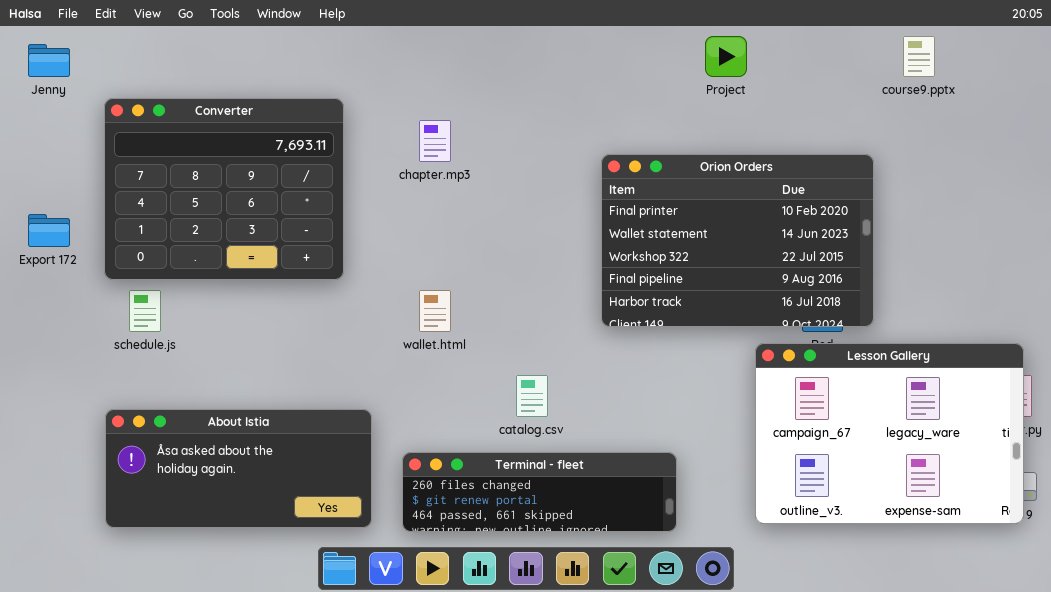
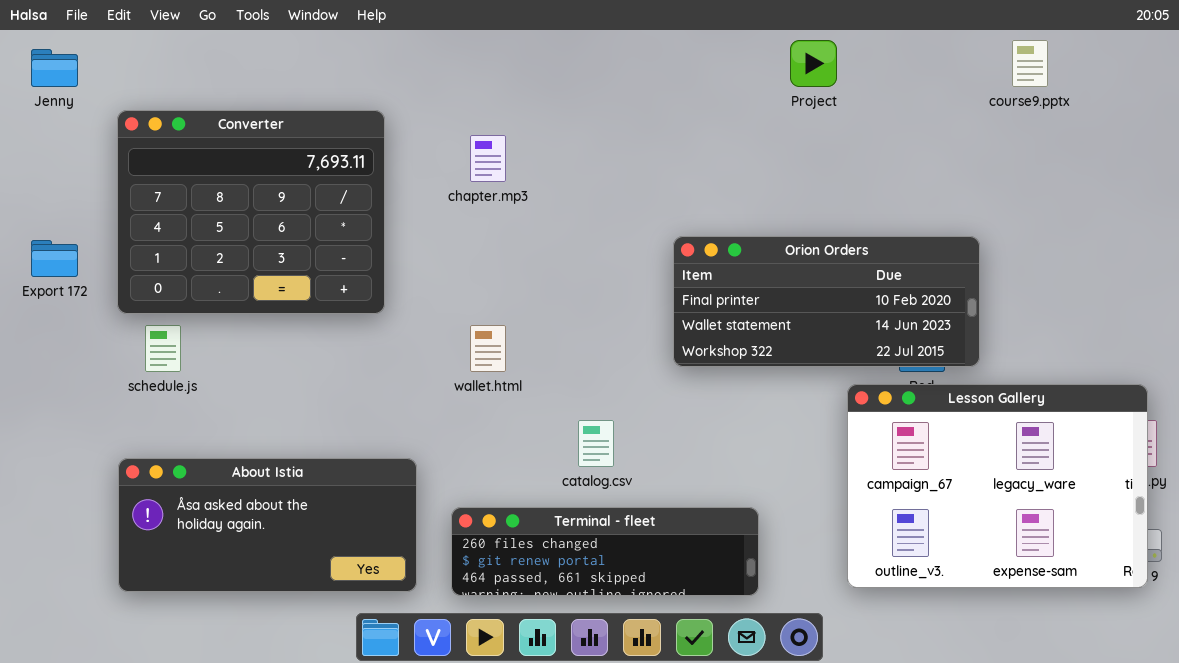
Orion Orders: [601,154,874,327] -> [673,236,980,367], resized

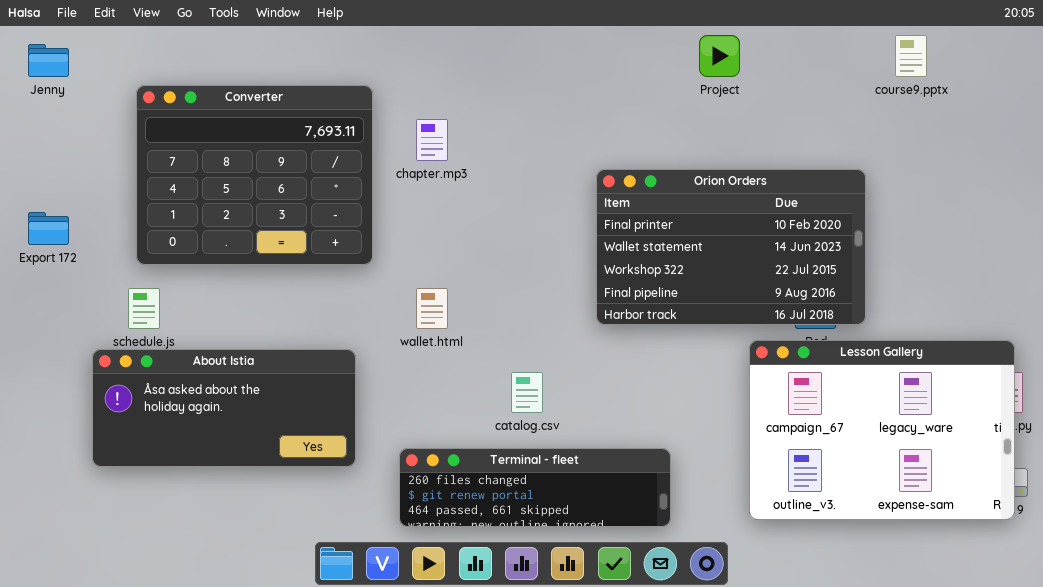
Converter: [117,110,385,314] -> [136,85,373,265], moved
Orion Orders: [673,236,980,367] -> [596,169,866,325], resized
About Istia: [118,458,417,592] -> [92,349,356,467], moved

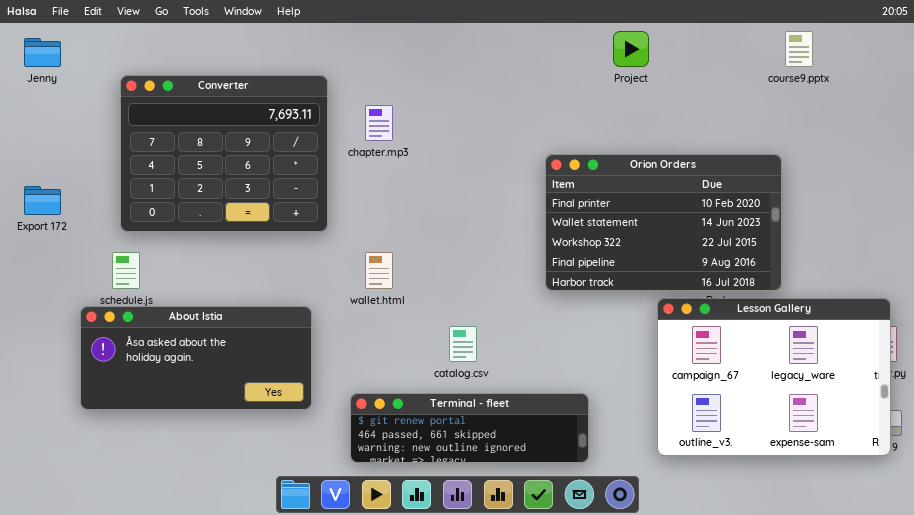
Orion Orders: [596,169,866,325] -> [545,154,782,291], moved
Terminal - fleet: [399,448,671,527] -> [350,393,589,463], scrolled down 1 row

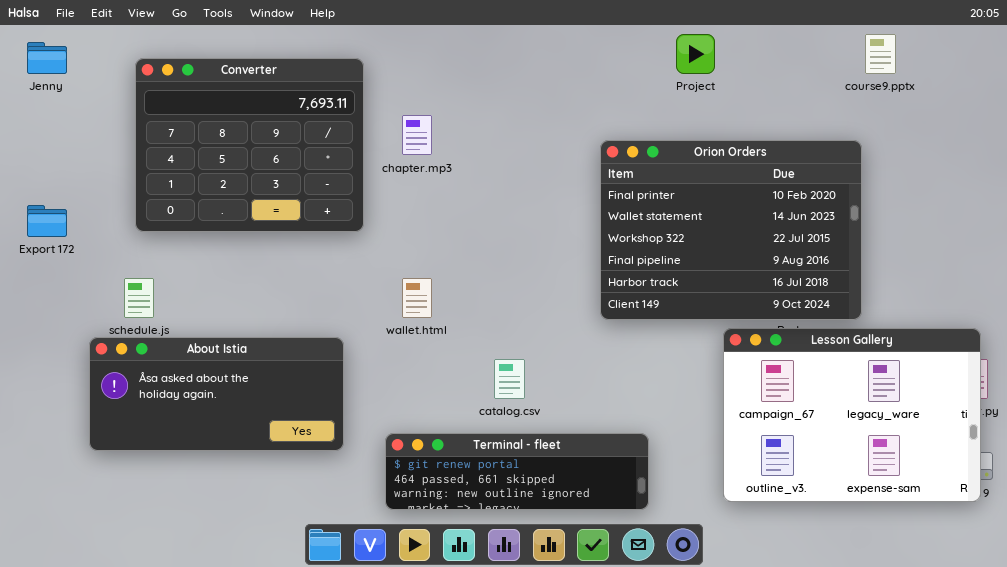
Converter: [120,75,328,232] -> [135,58,364,232], moved
Orion Orders: [545,154,782,291] -> [600,140,862,320], resized

